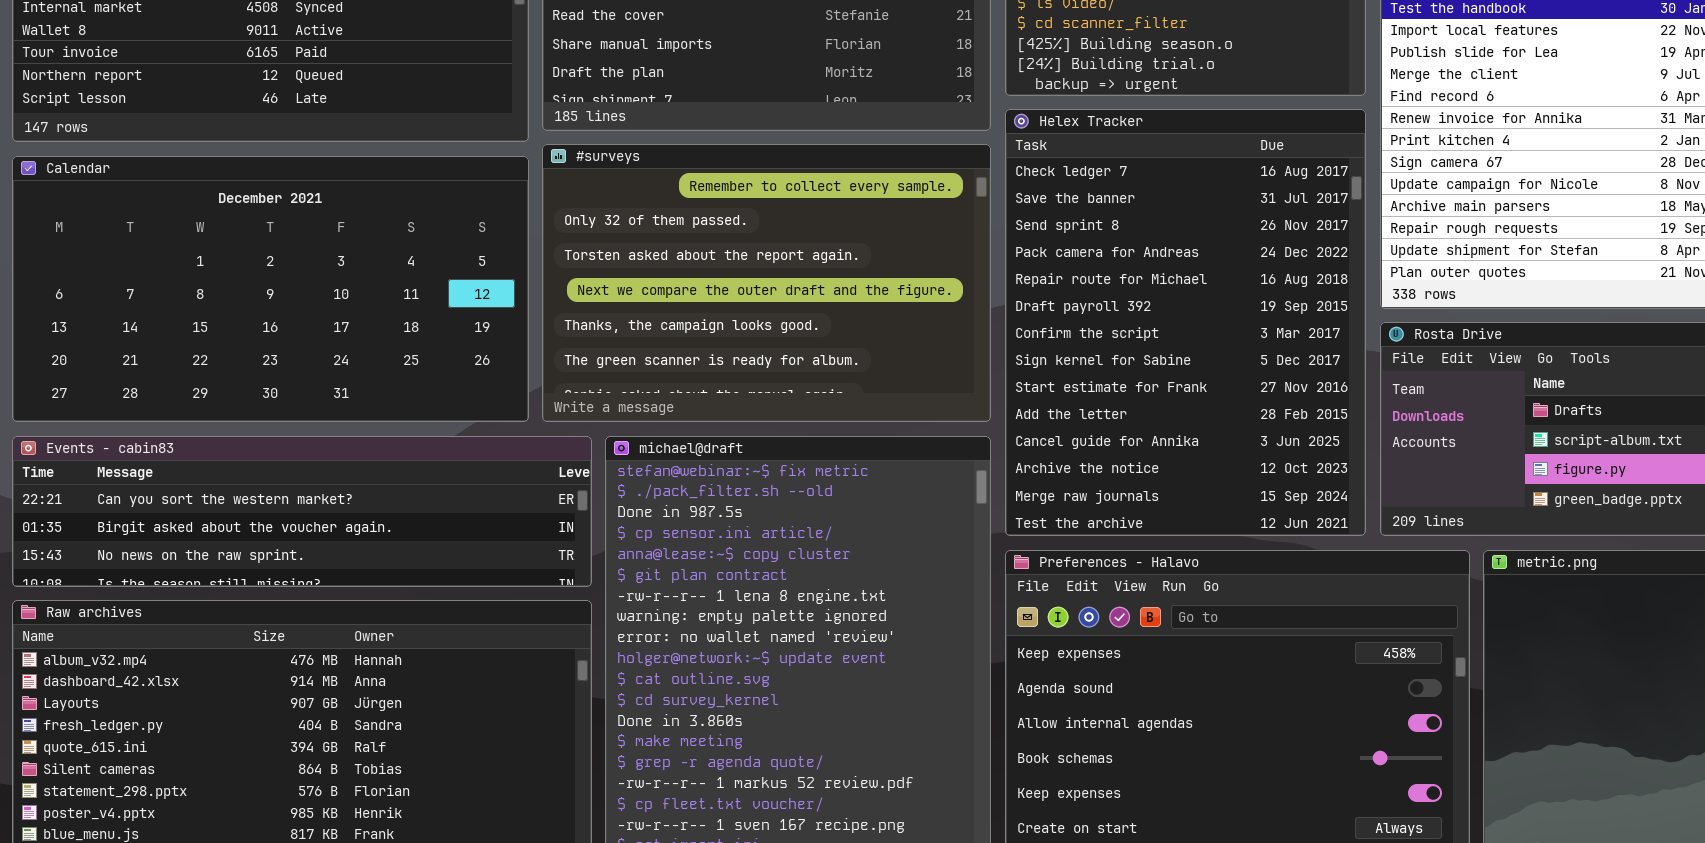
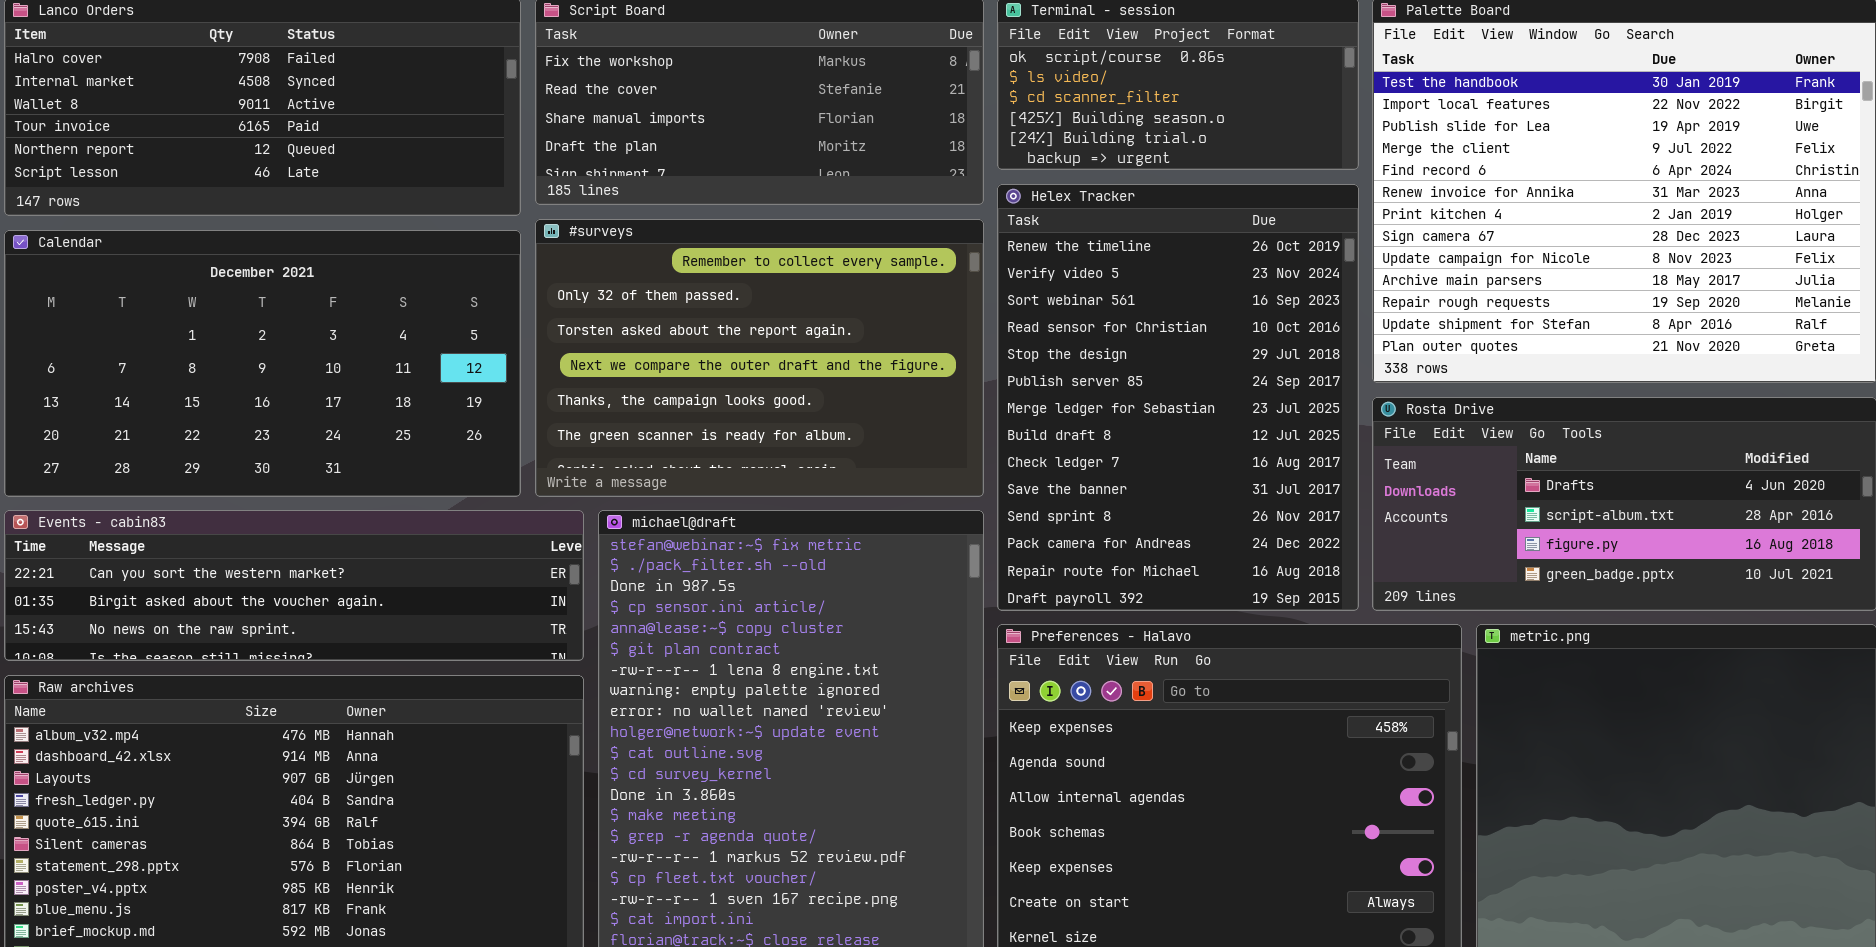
Helex Tracker: [1005,109,1366,536] -> [997,184,1359,611], scrolled up 8 rows

